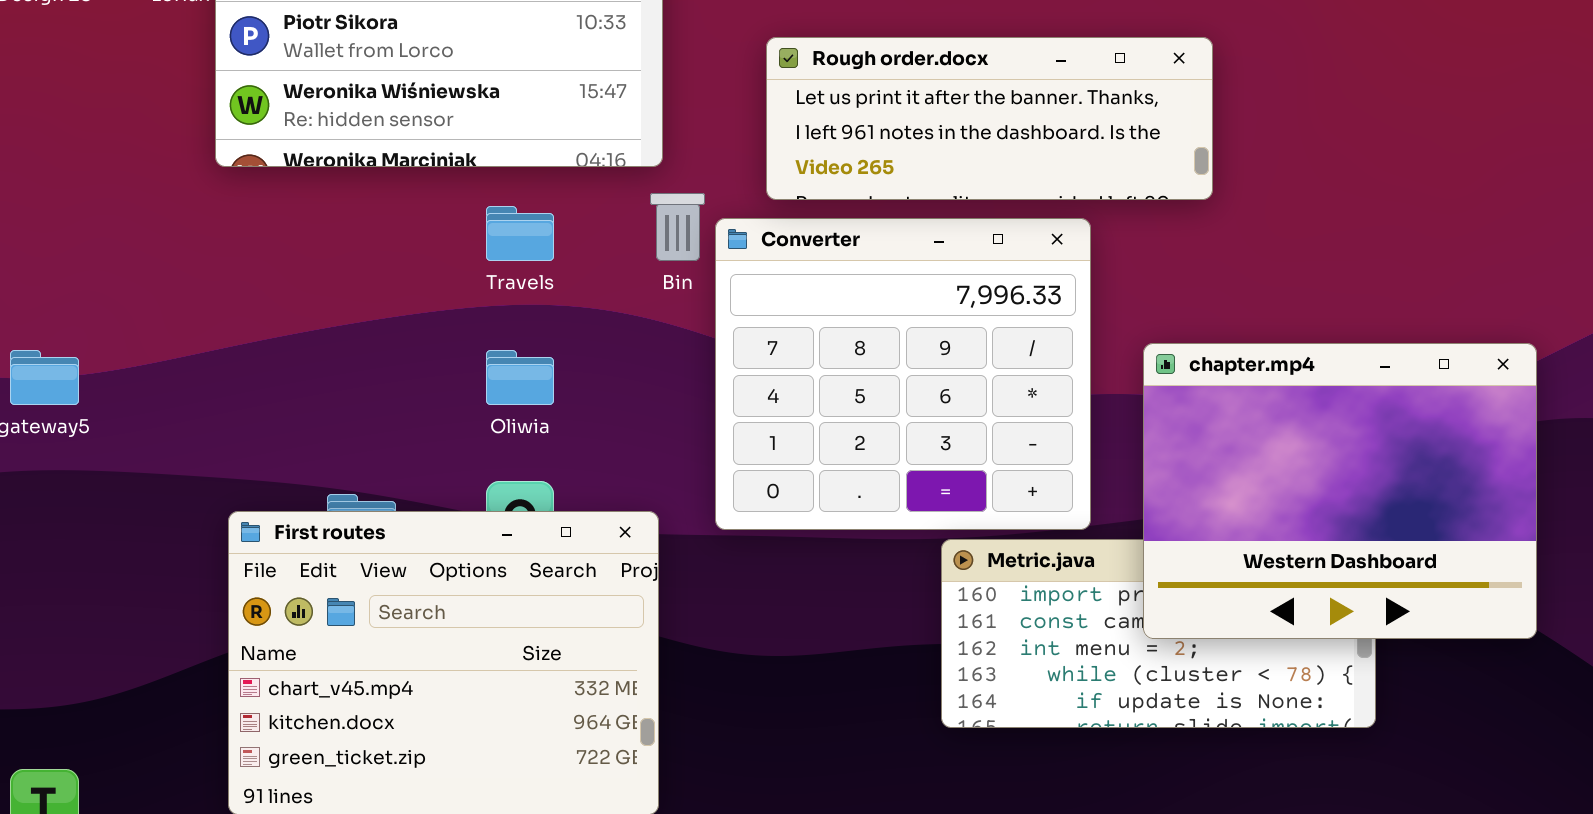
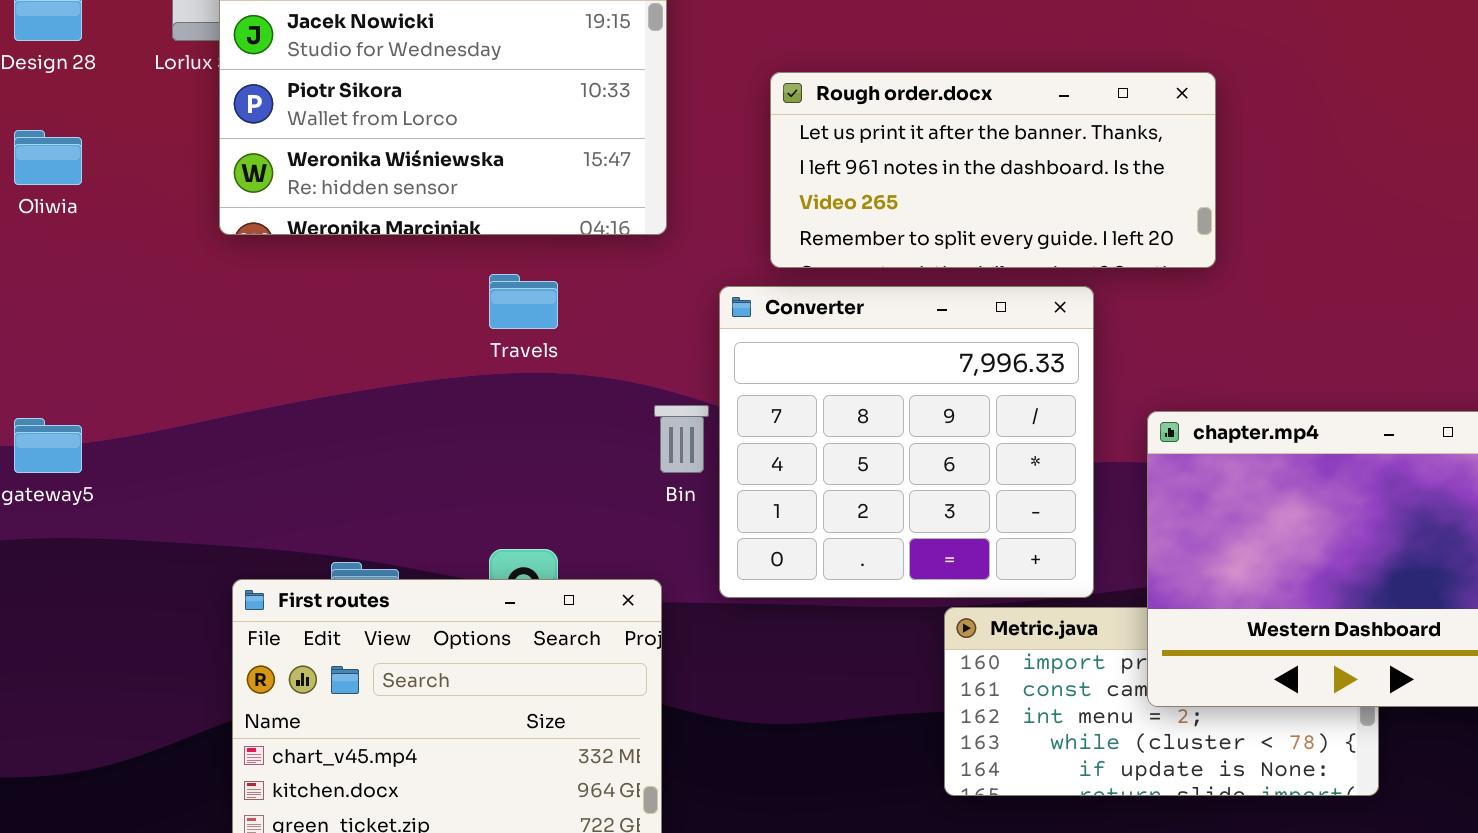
Rough order.docx: [766,37,1213,200] -> [770,72,1216,268], resized
Bin: [650,193,705,261] -> [654,405,709,473], moved
Oliwia: [486,350,554,405] -> [14,130,82,185], moved

